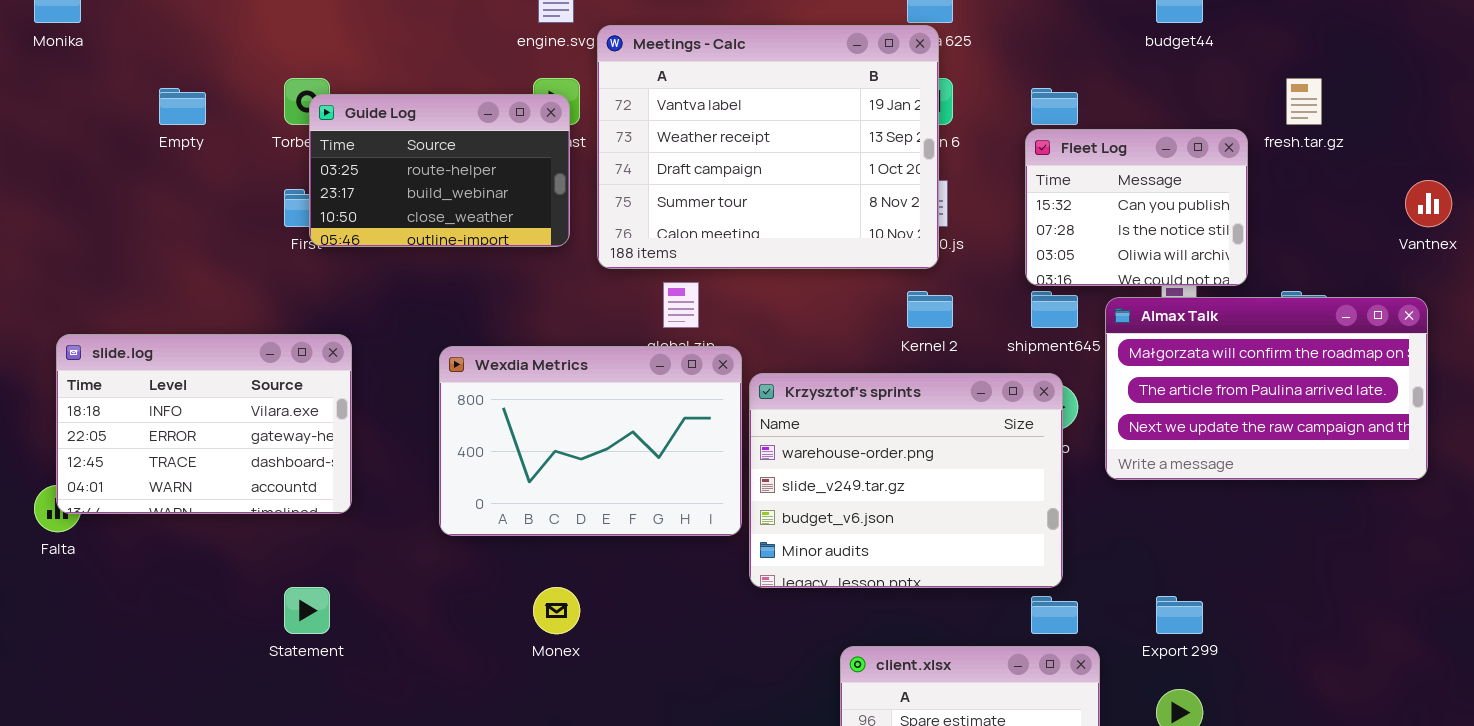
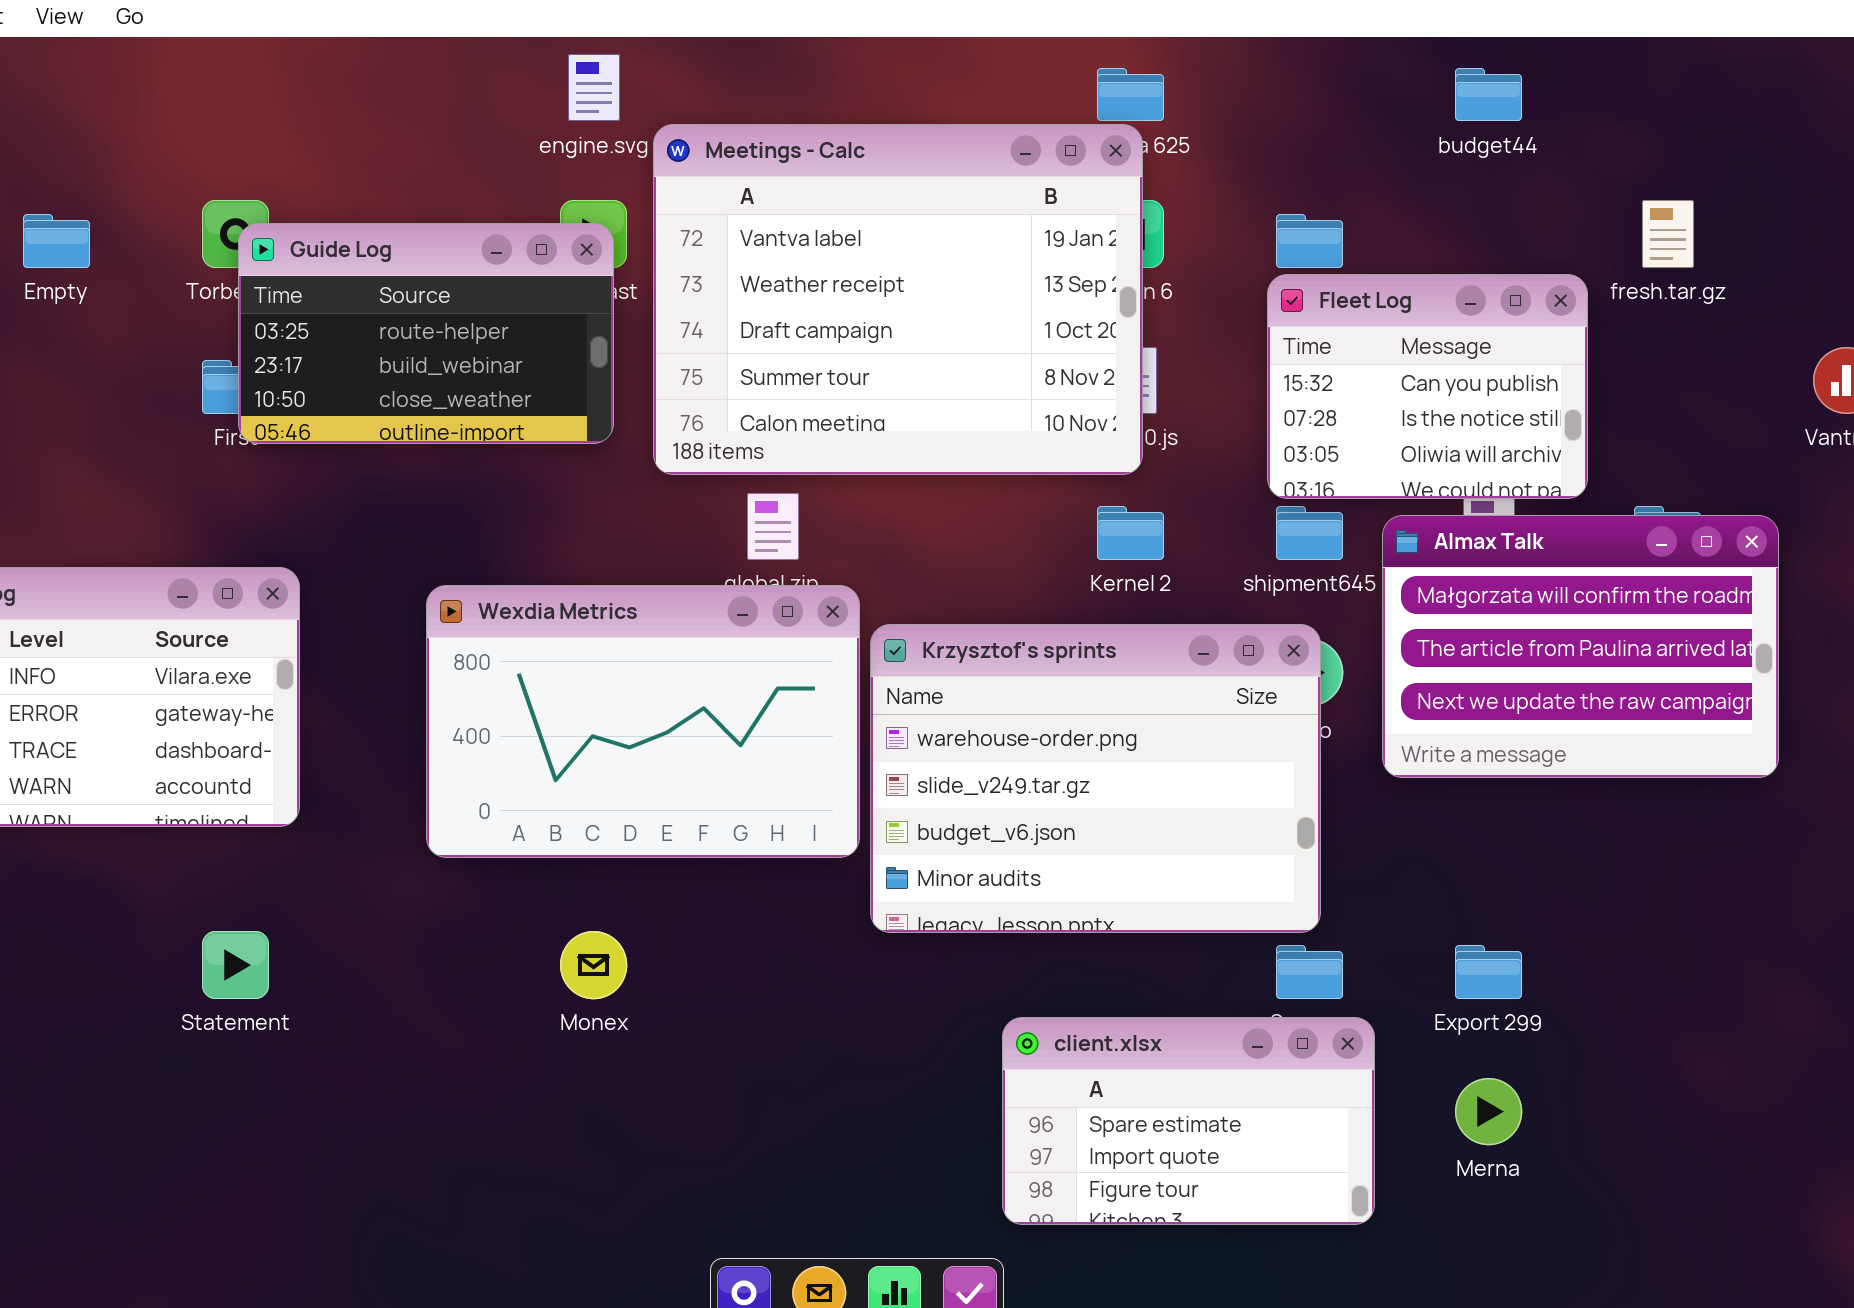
Almax Talk: [1105,297,1428,480] -> [1382,515,1779,778], resized

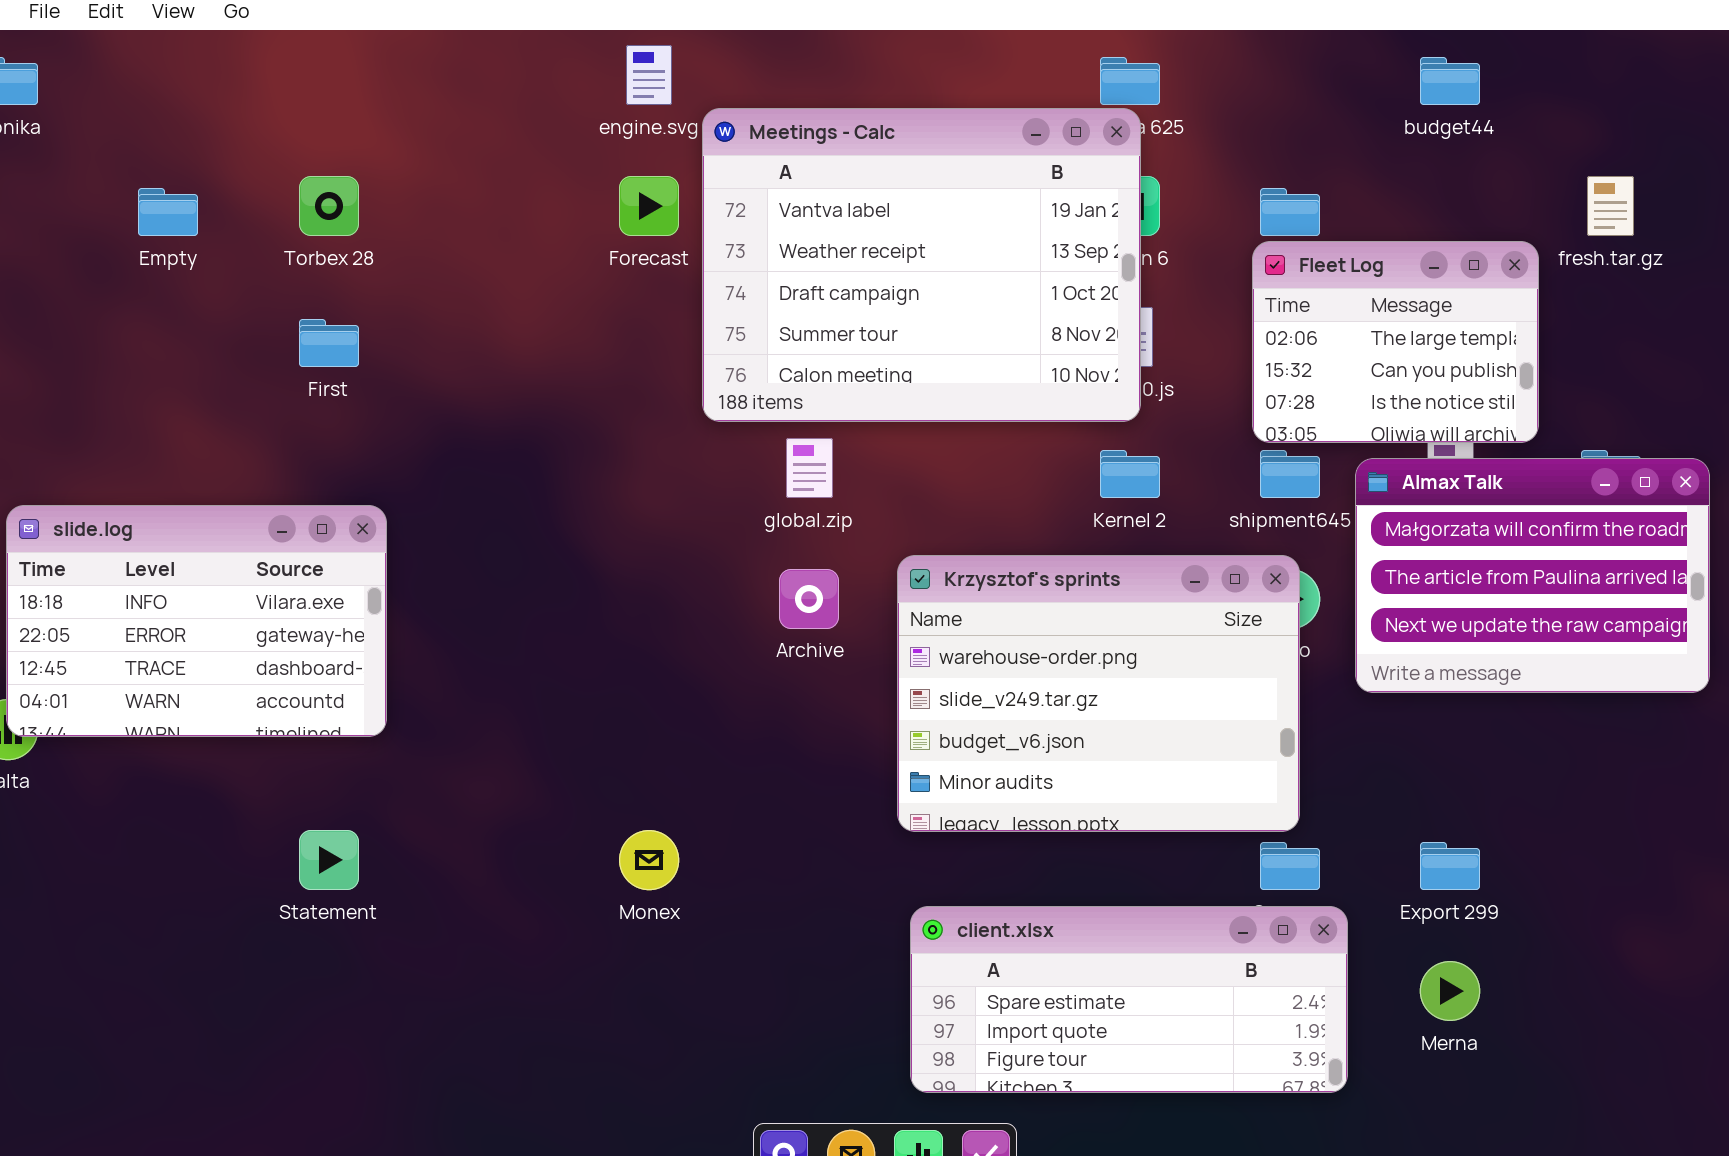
Guide Log: [238,223,614,444] -> none, closed
Fleet Log: [1267,274,1588,499] -> [1252,241,1539,443], scrolled up 1 row
Wexdia Metrics: [426,585,860,858] -> none, closed
client.xlsx: [1002,1017,1375,1225] -> [910,906,1348,1093], resized

